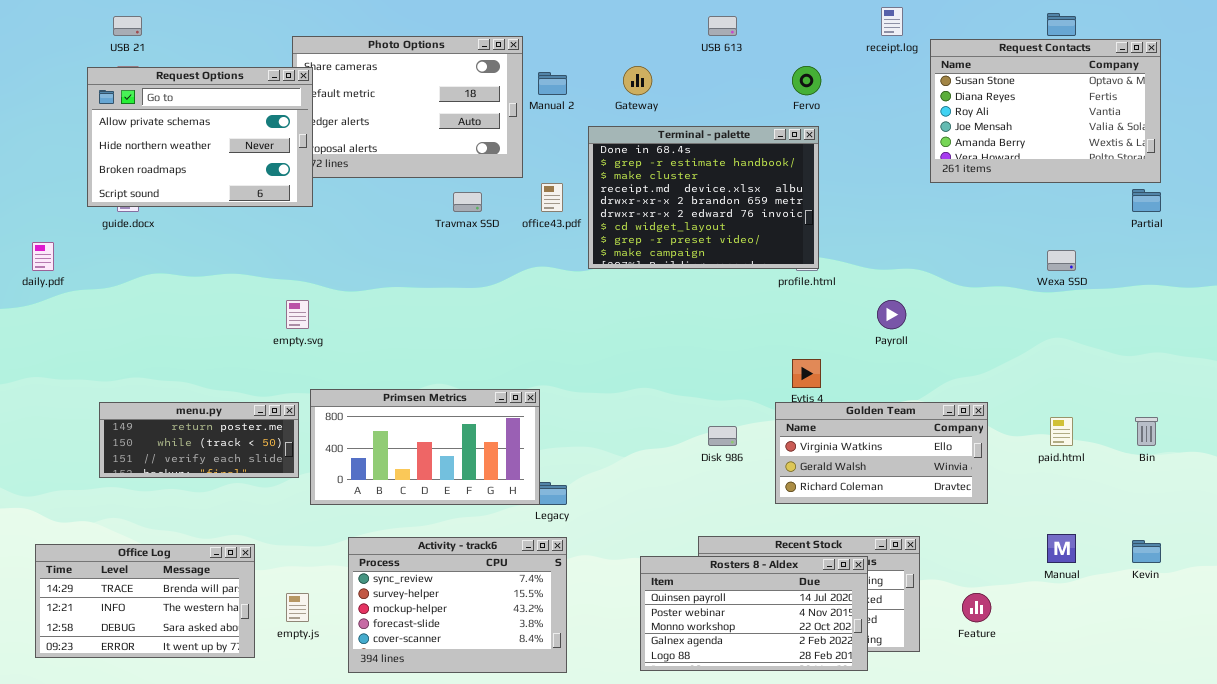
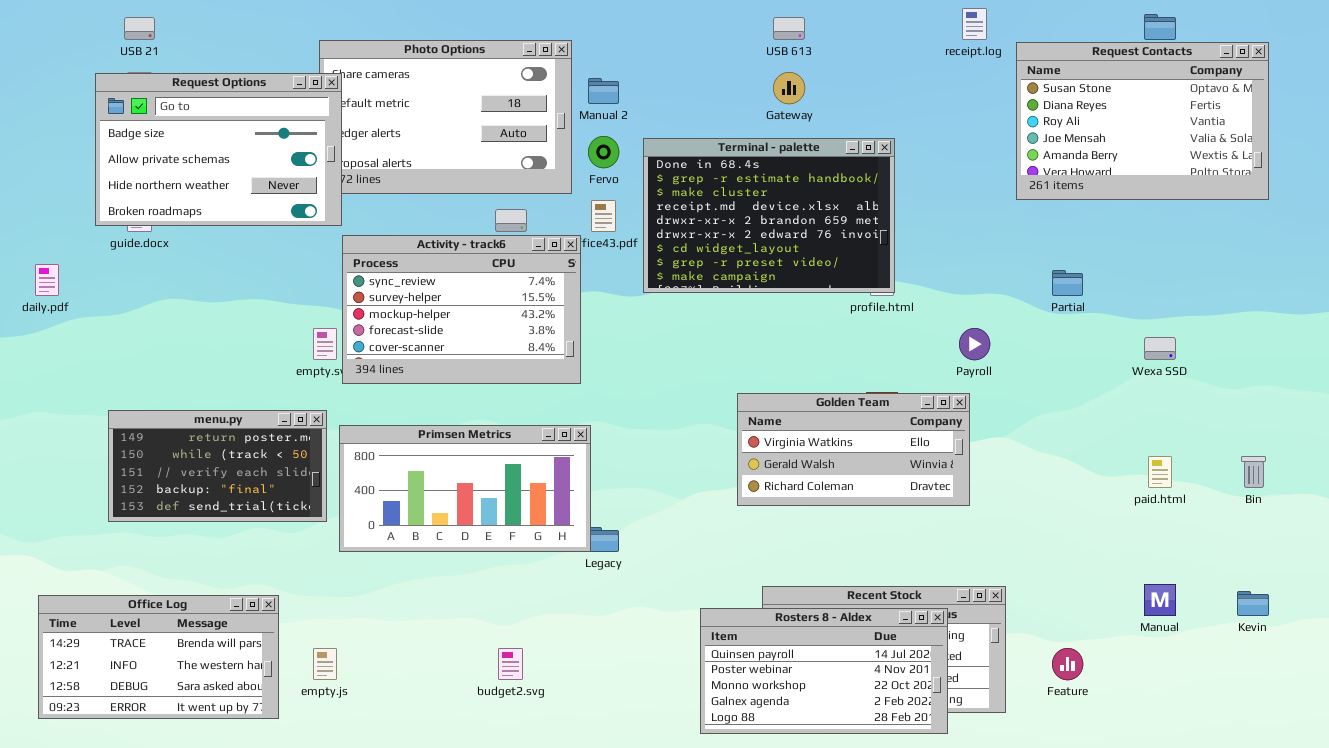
Gateway: [623,66,652,95] -> [773,72,805,104], moved
Fervo: [792,66,821,95] -> [588,136,619,168], moved
Request Options: [87,67,313,207] -> [95,73,342,226], scrolled up 1 row
Partial: [1132,189,1161,212] -> [1052,270,1083,296], moved
Wexa SSD: [1047,250,1076,271] -> [1144,337,1176,360], moved
menu.py: [99,402,299,478] -> [108,410,327,522], resized
Golden Team: [775,402,988,504] -> [737,393,970,506], moved
Activity - track6: [348,537,567,673] -> [342,235,581,384], moved

